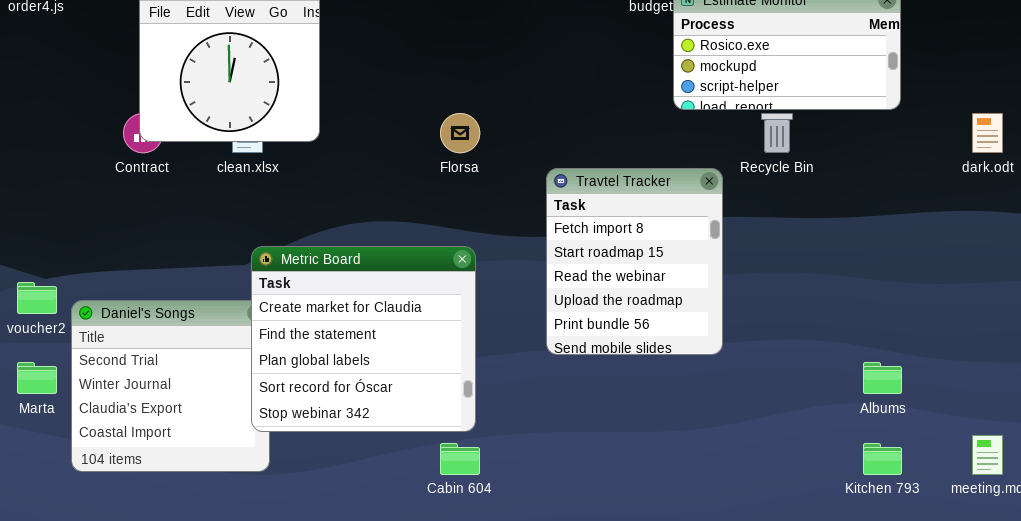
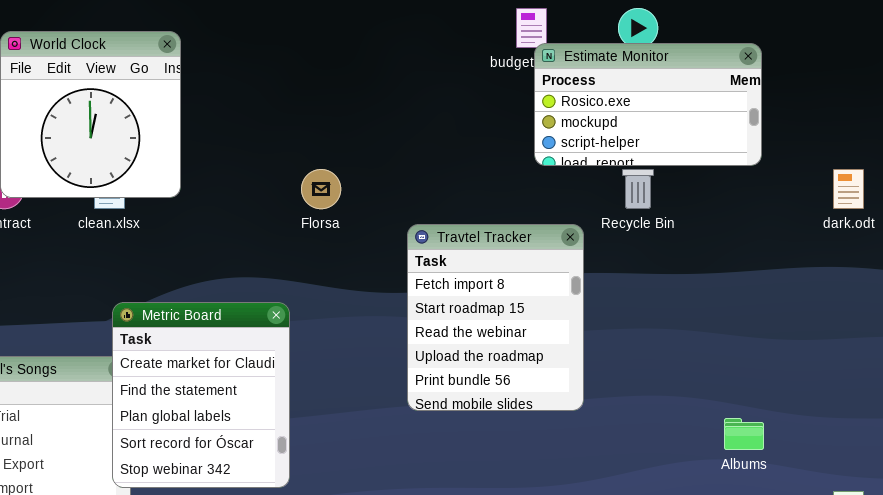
Metric Board: [251,246,476,432] -> [112,302,290,488], resized

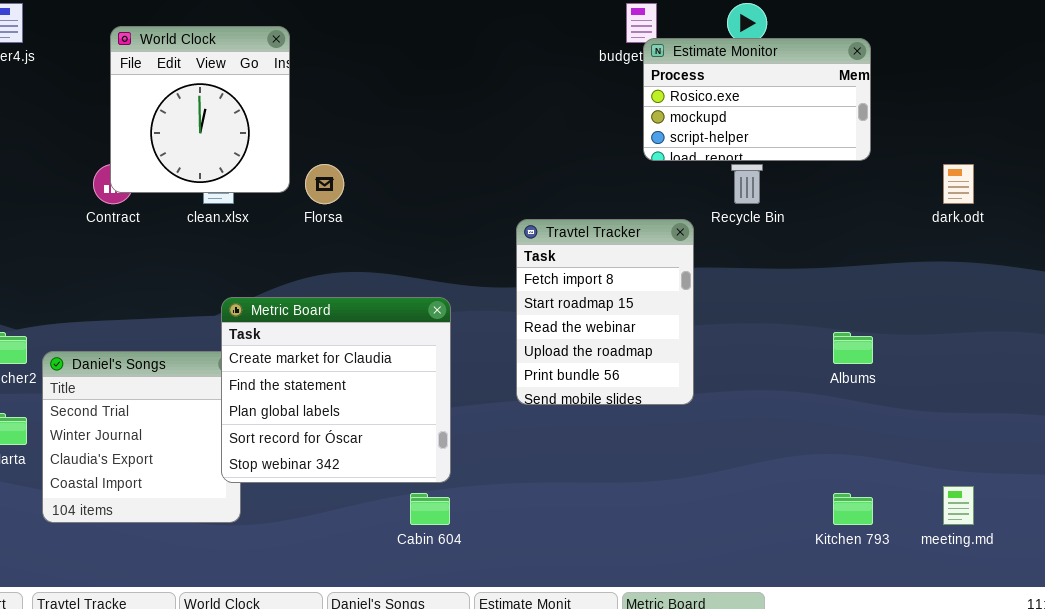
Florsa: [301,169,341,209] -> [305,164,344,204], moved
Metric Board: [112,302,290,488] -> [221,297,451,483], resized
Albums: [724,418,764,450] -> [833,332,873,364], moved

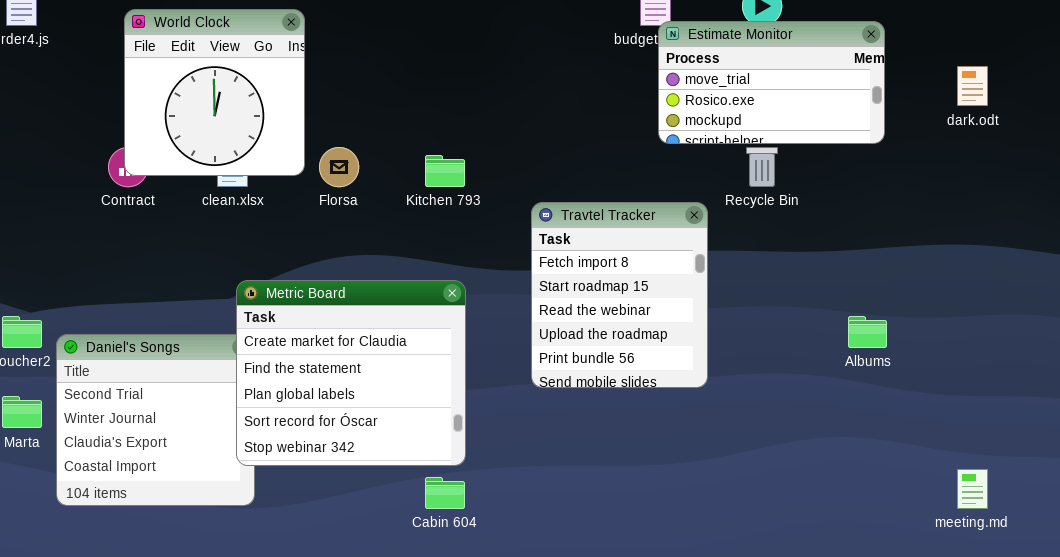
Estimate Monitor: [643,38,871,161] -> [658,21,885,144], scrolled up 1 row
dark.odt: [943,164,974,204] -> [957,66,988,106], moved
Kitchen 793: [833,493,873,525] -> [425,155,465,187], moved

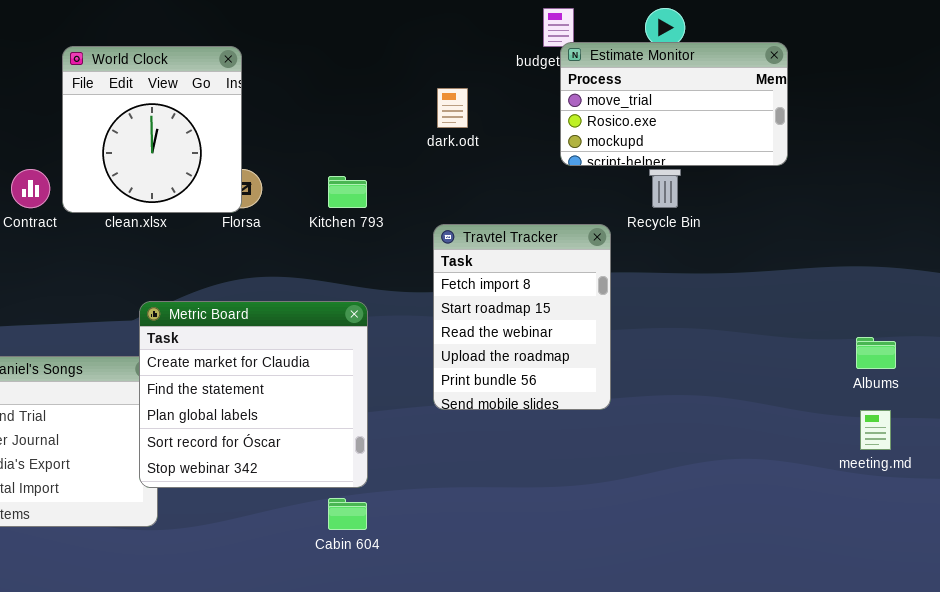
World Clock: [124,9,305,176] -> [62,46,242,213], moved
dark.odt: [957,66,988,106] -> [437,88,468,128], moved
Albums: [848,316,887,348] -> [856,337,896,369], moved
meeting.md: [957,469,988,509] -> [860,410,891,450], moved

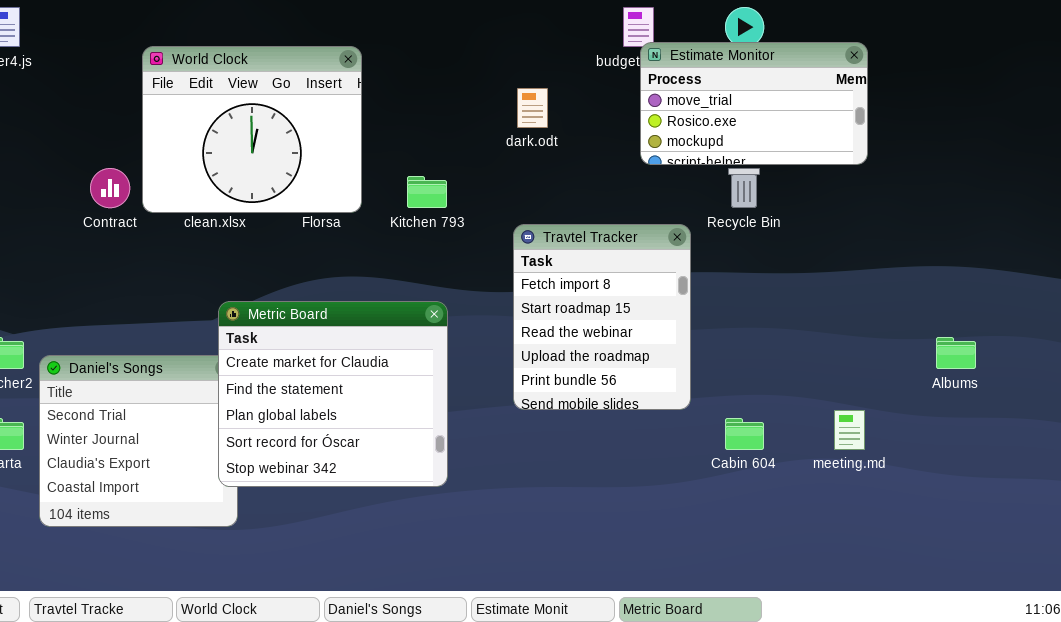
World Clock: [62,46,242,213] -> [142,46,362,213], resized
meeting.md: [860,410,891,450] -> [834,410,865,450], moved
Cabin 604: [328,498,367,530] -> [725,418,764,450], moved

